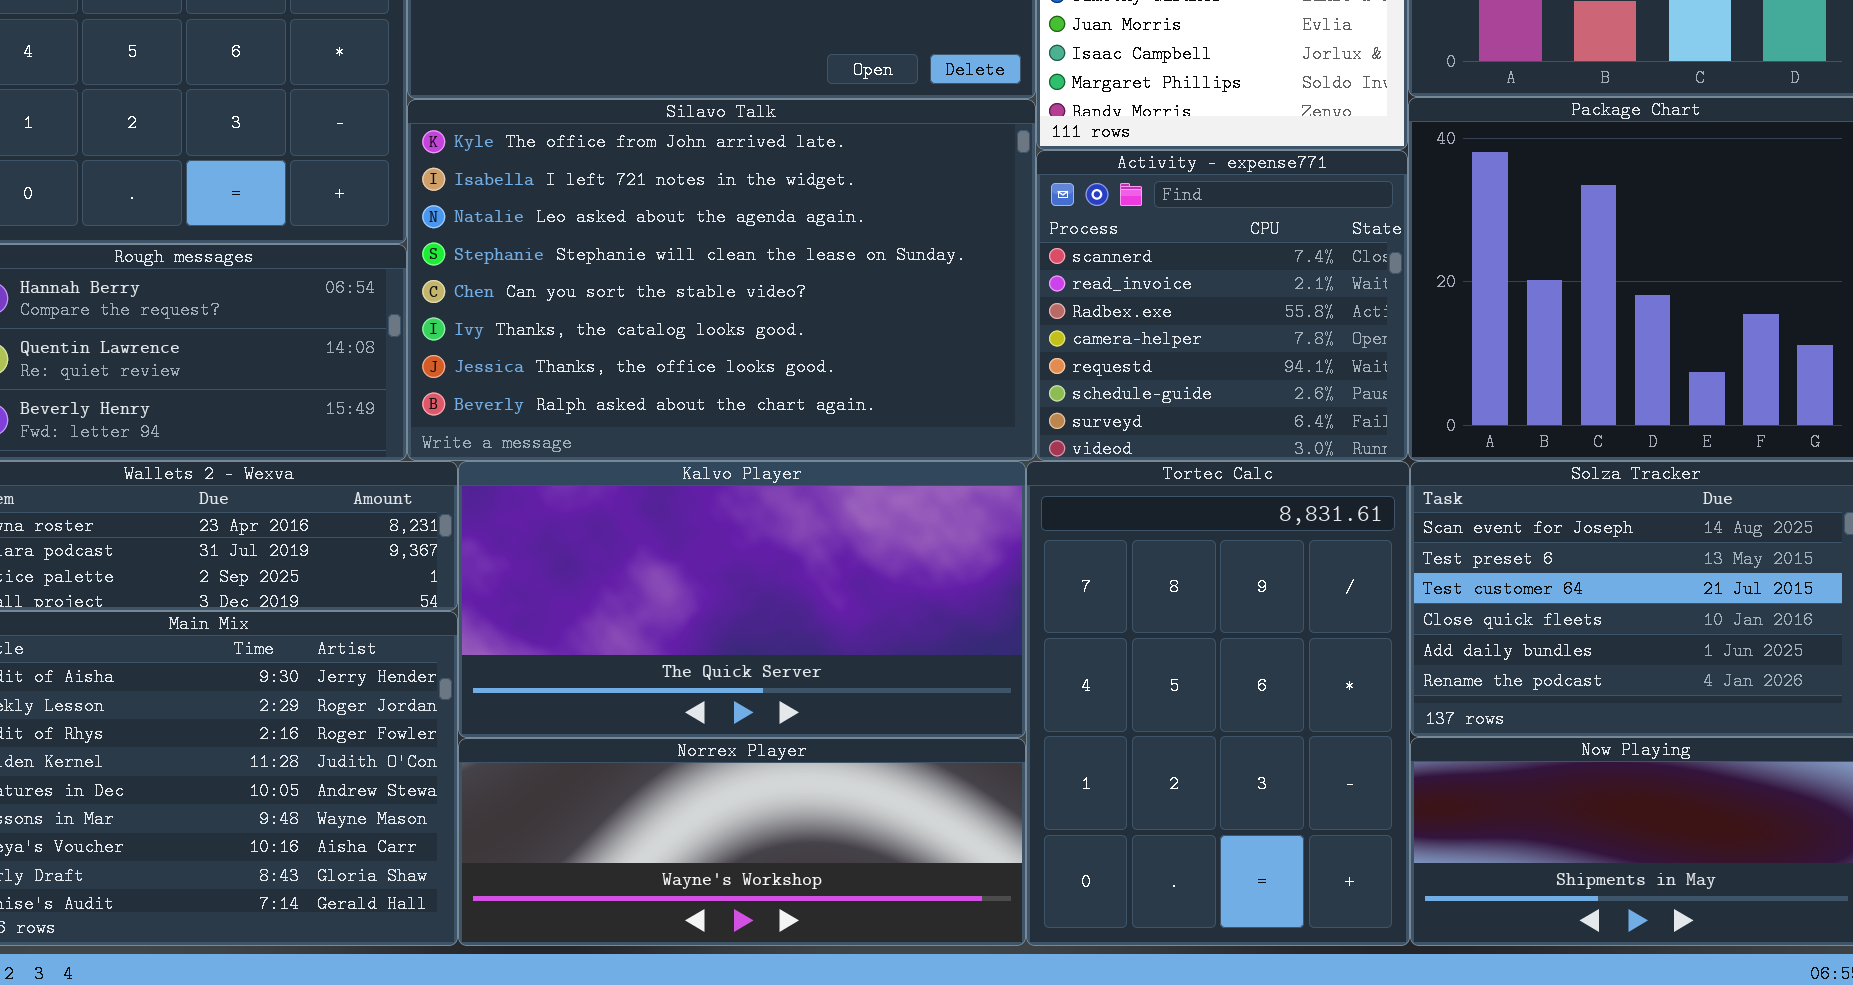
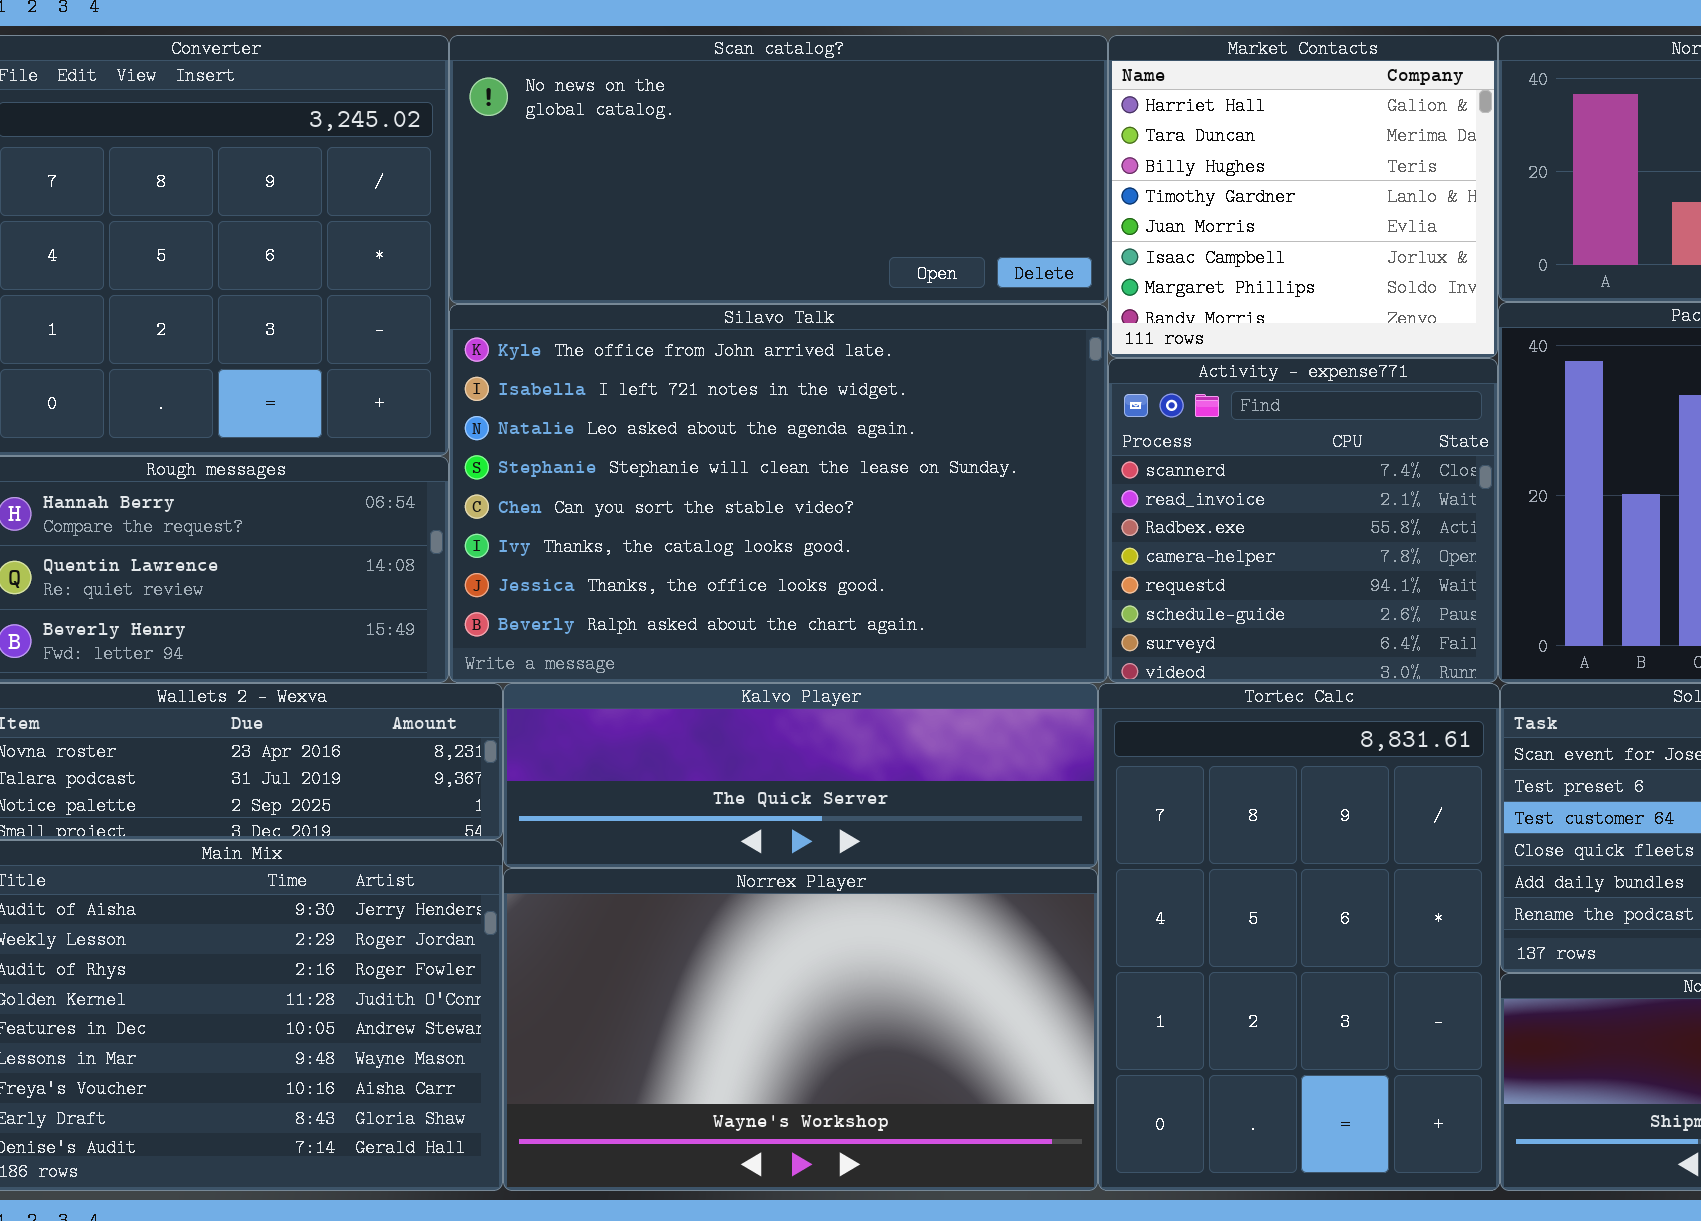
Kalvo Player: [458,461,1026,738] -> [503,683,1098,868], resized
Norrex Player: [458,738,1026,946] -> [503,868,1098,1191], resized

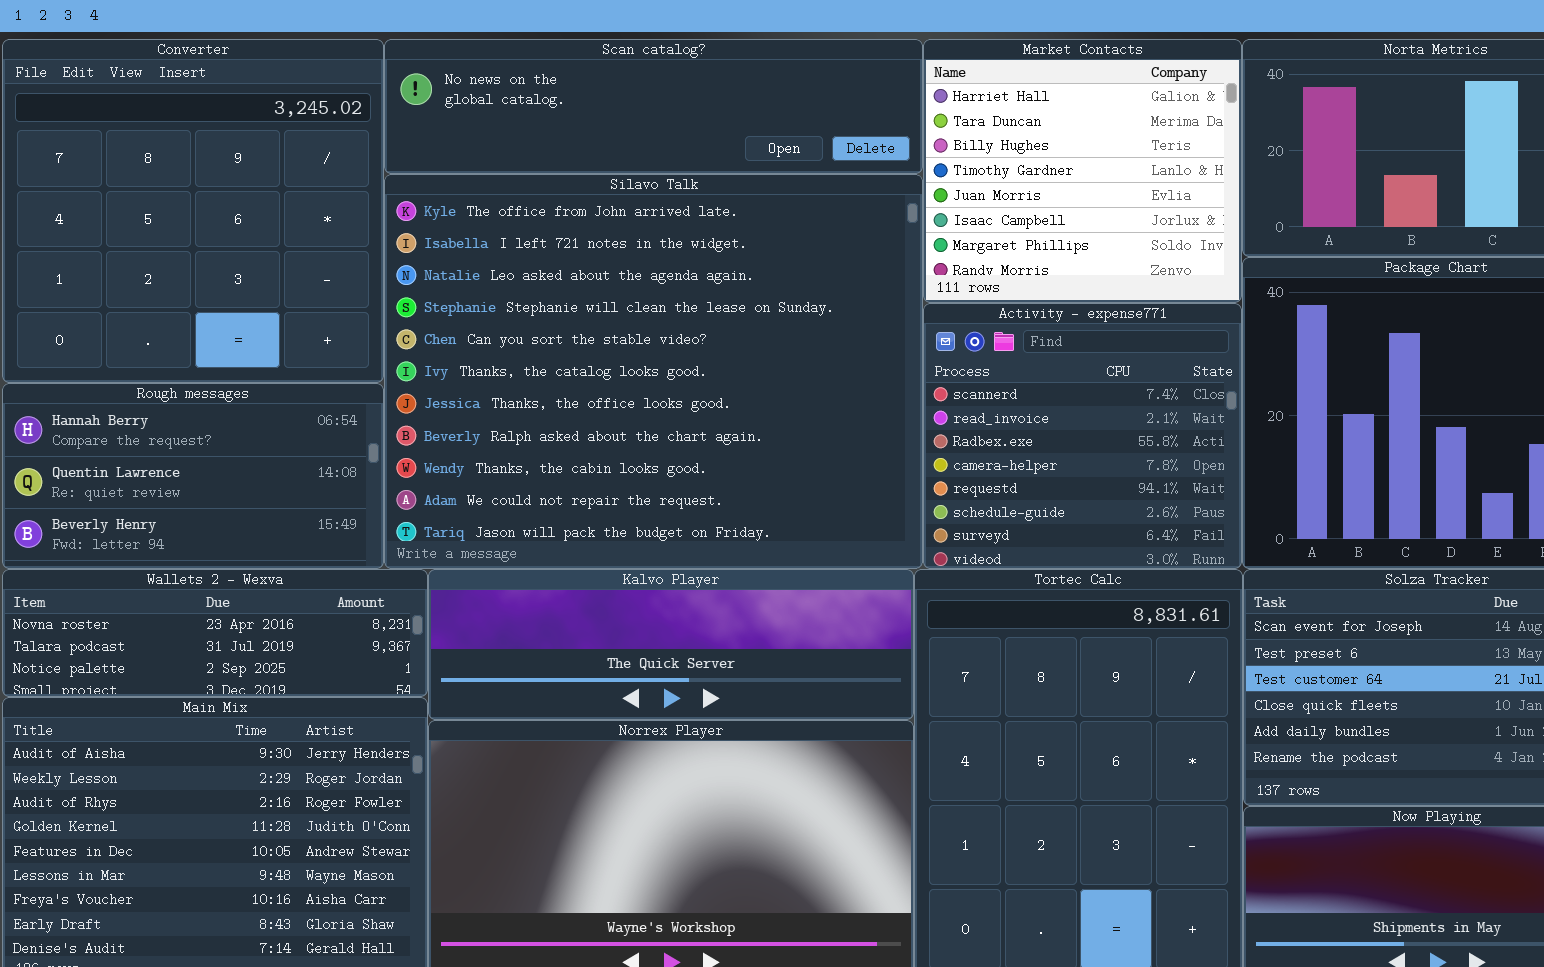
Scan catalog?: [449,35,1108,304] -> [384,39,923,174], resized
Silavo Talk: [449,304,1108,683] -> [384,174,923,569], resized

